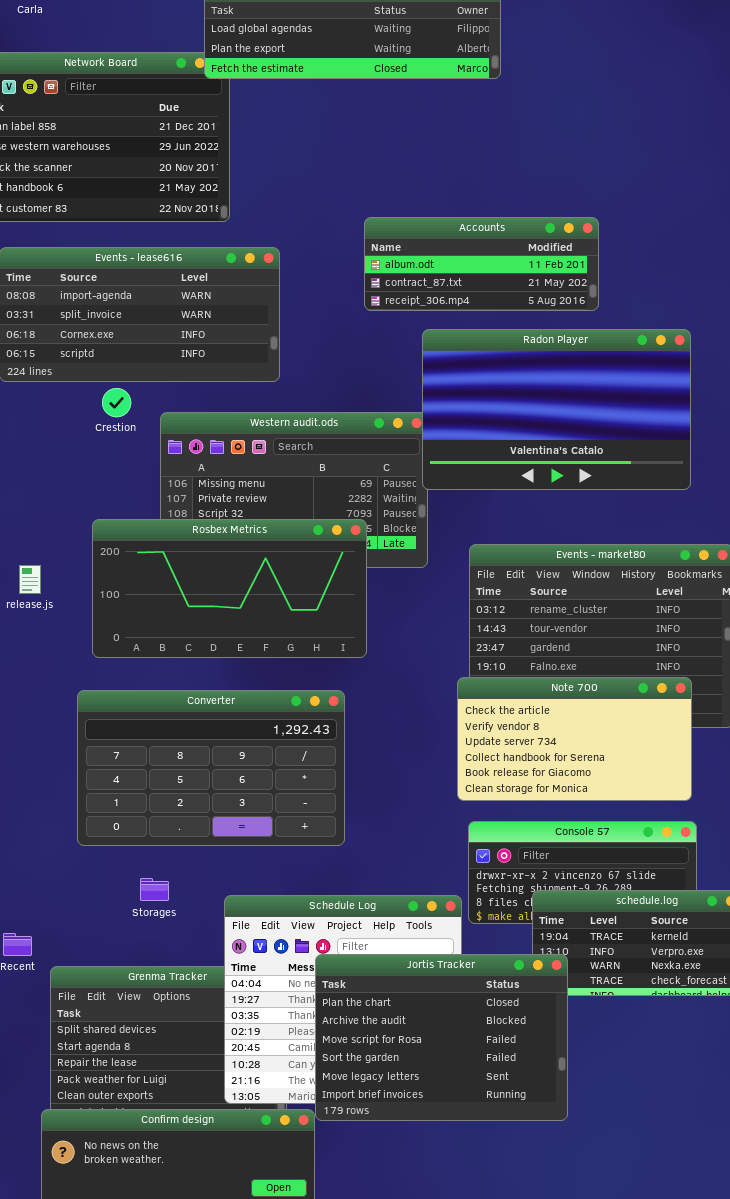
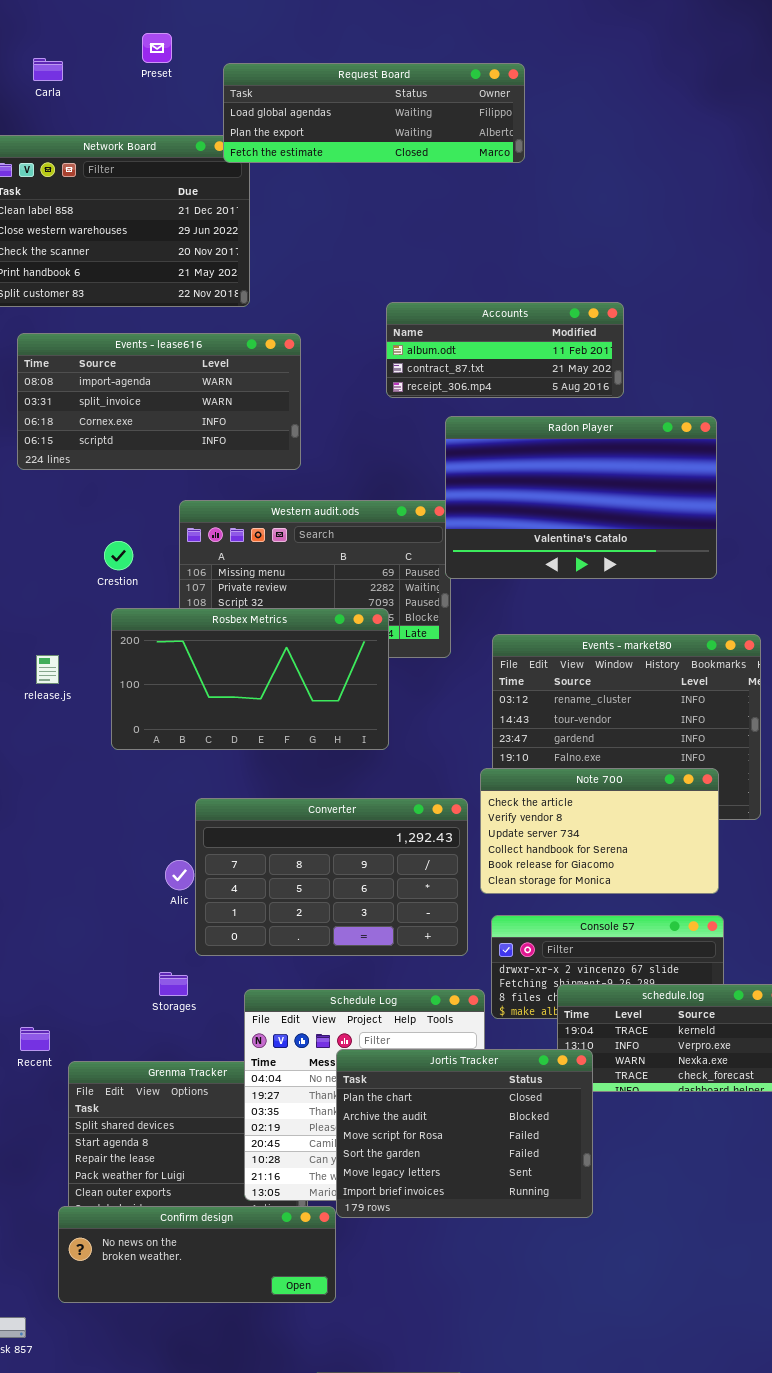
Crestion: [102,388,131,417] -> [104,541,133,570], moved
Converter: [77,690,345,846] -> [195,798,468,956], moved

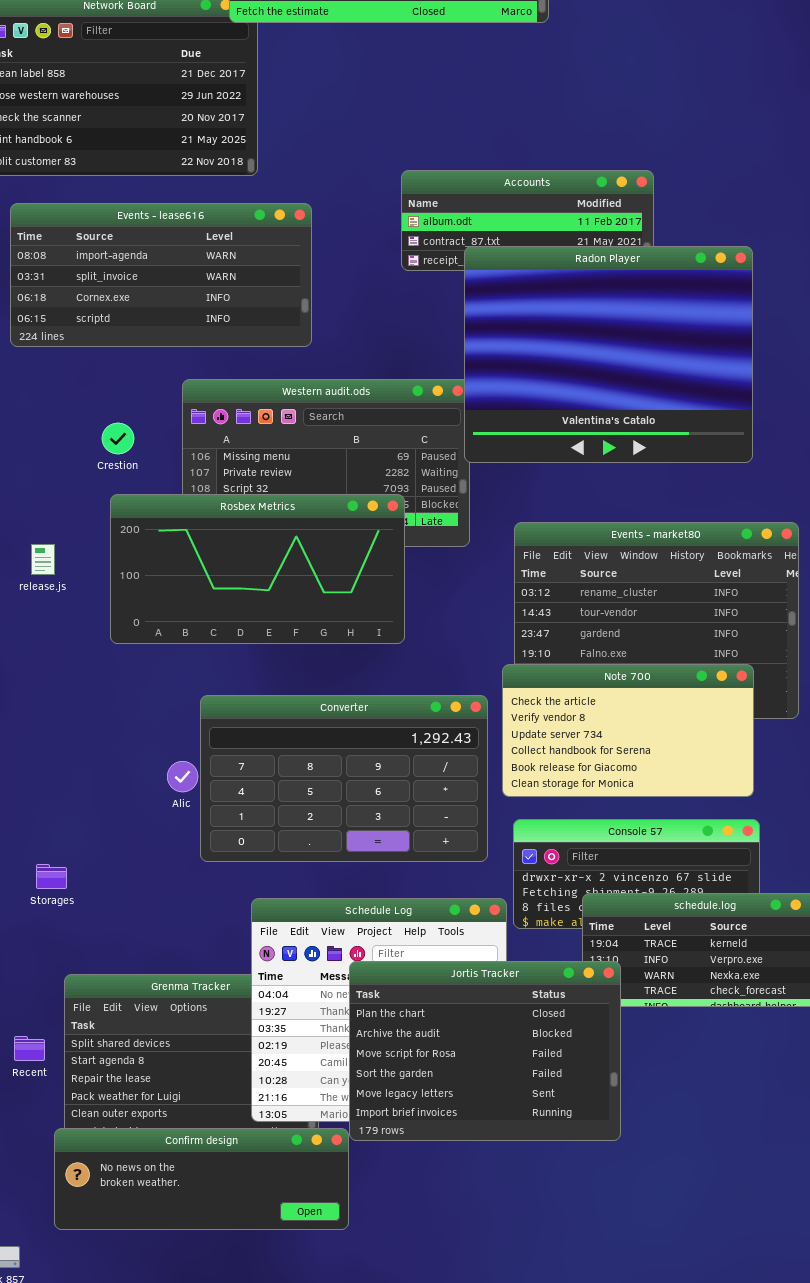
Radon Player: [445,416,717,579] -> [464,246,753,463], resized
Storages: [159,972,188,996] -> [36,864,67,889], moved
Recent: [20,1027,50,1051] -> [14,1036,45,1061], moved

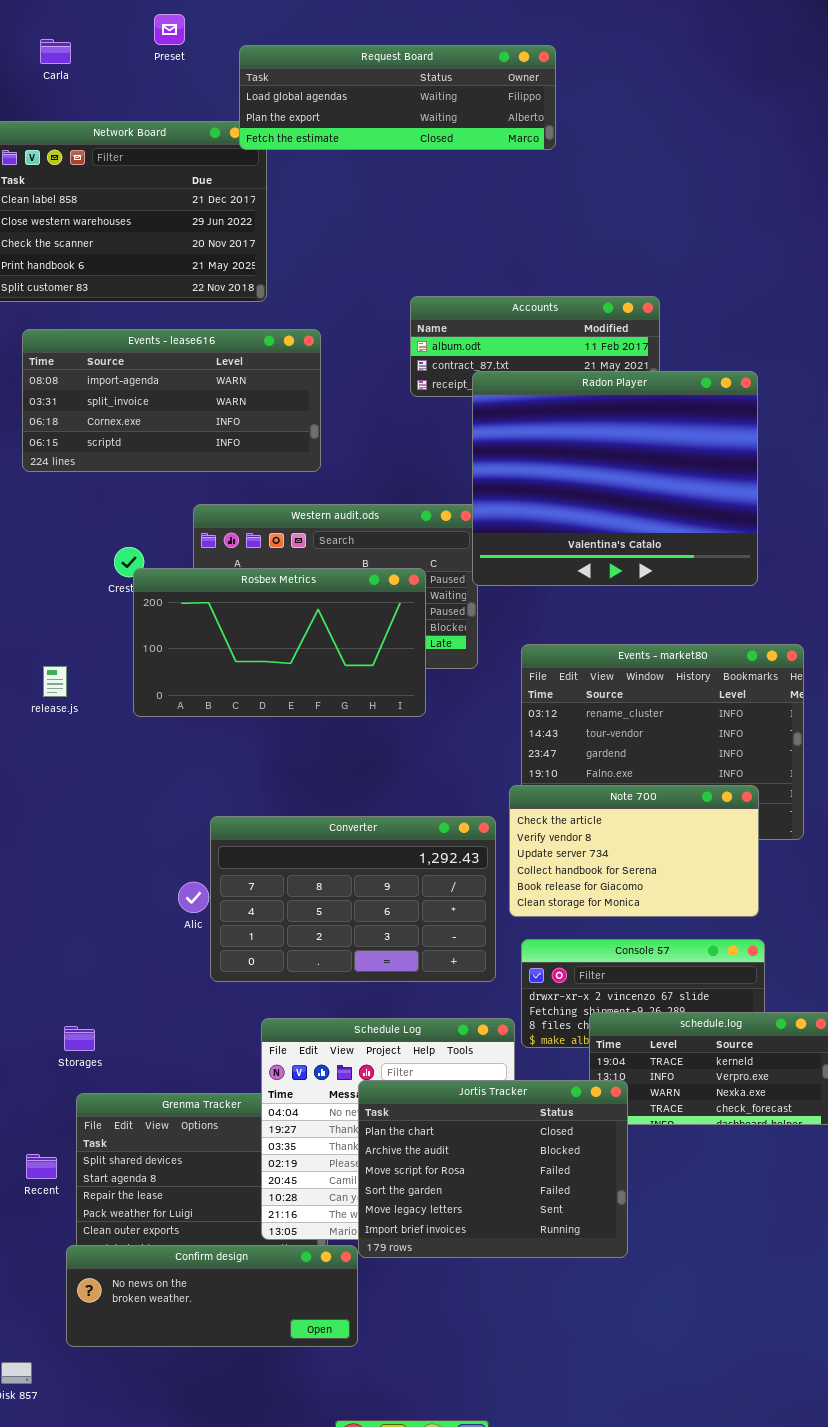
Rosbex Metrics: [110,494,405,644] -> [133,568,426,717], moved
Storages: [36,864,67,889] -> [64,1026,95,1051], moved

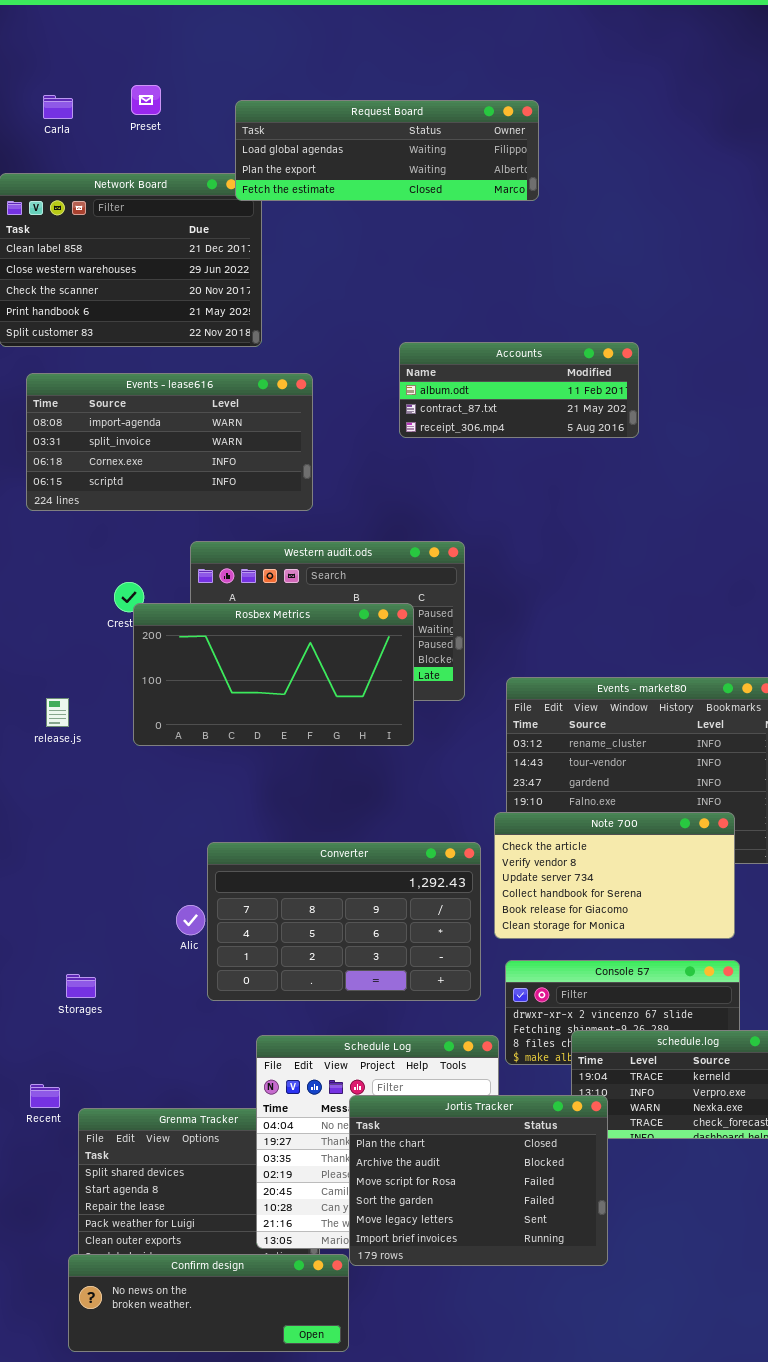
Preset: [154,14,185,45] -> [131,85,161,115], moved
Radon Player: [472,371,758,586] -> none, closed
Storages: [64,1026,95,1051] -> [66,974,96,998], moved
Recent: [26,1154,57,1179] -> [30,1084,60,1108], moved

